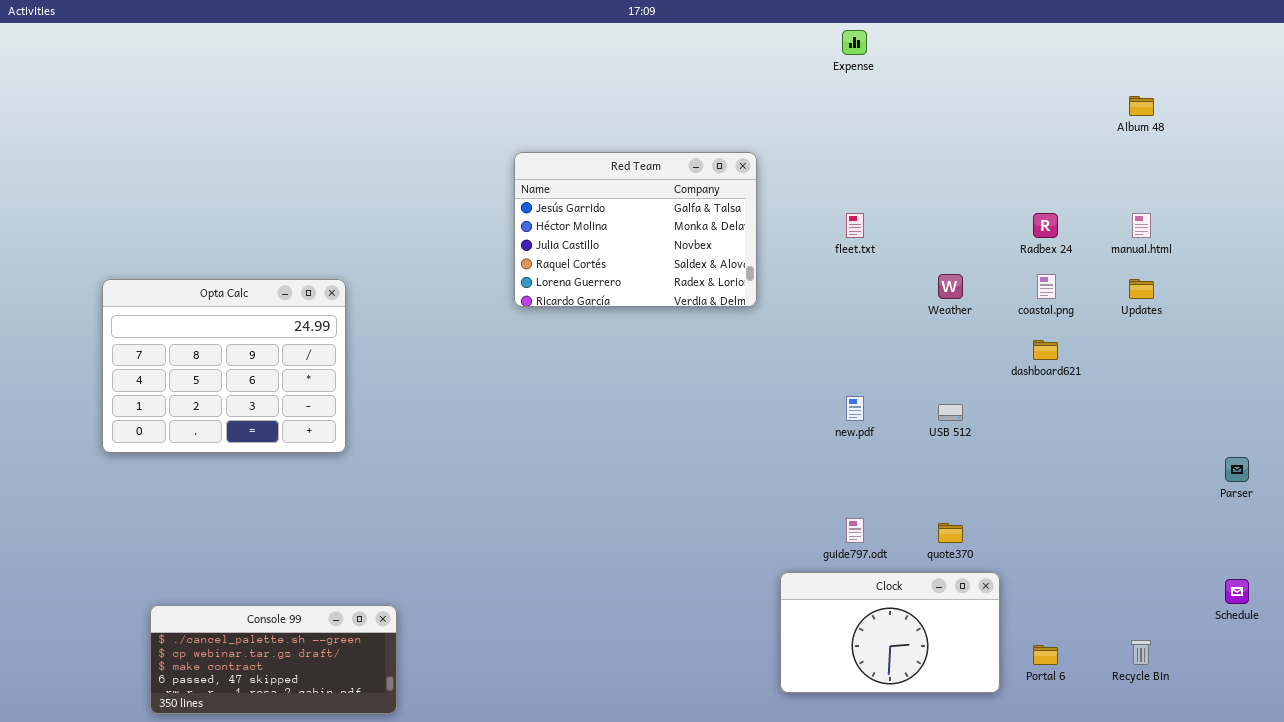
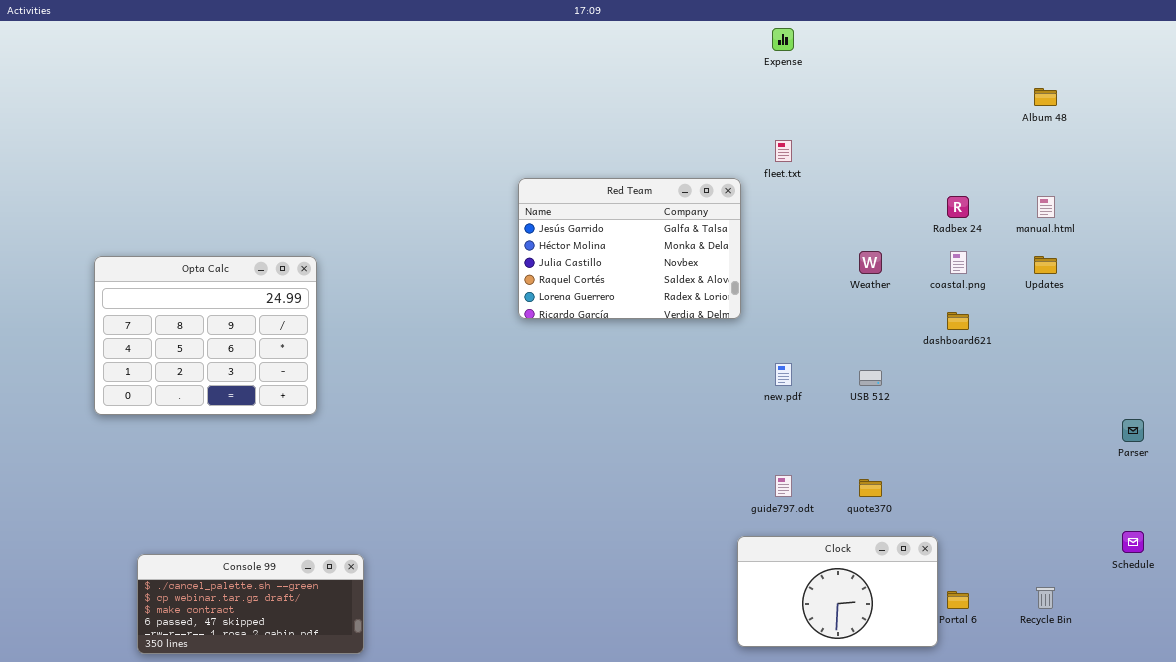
Red Team: [514,152,757,307] -> [518,178,741,319], moved
fleet.txt: [846,213,864,238] -> [775,140,792,162], moved
Clock: [780,572,1000,693] -> [737,536,938,647], moved

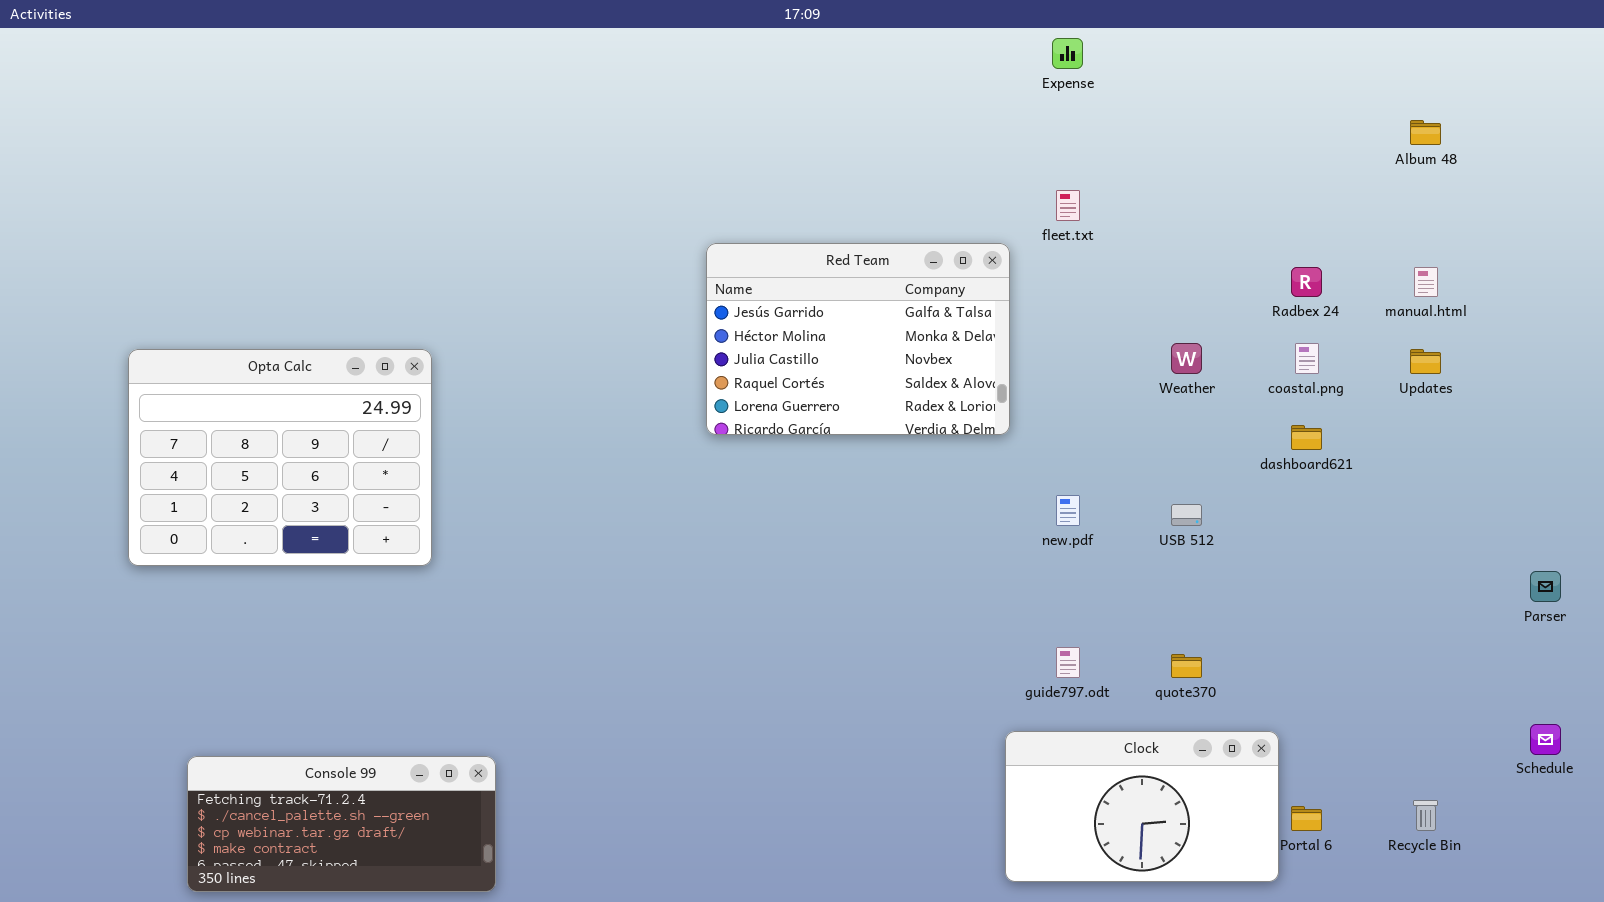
Console 99: [137,554,364,654] -> [187,756,496,892], scrolled up 1 row

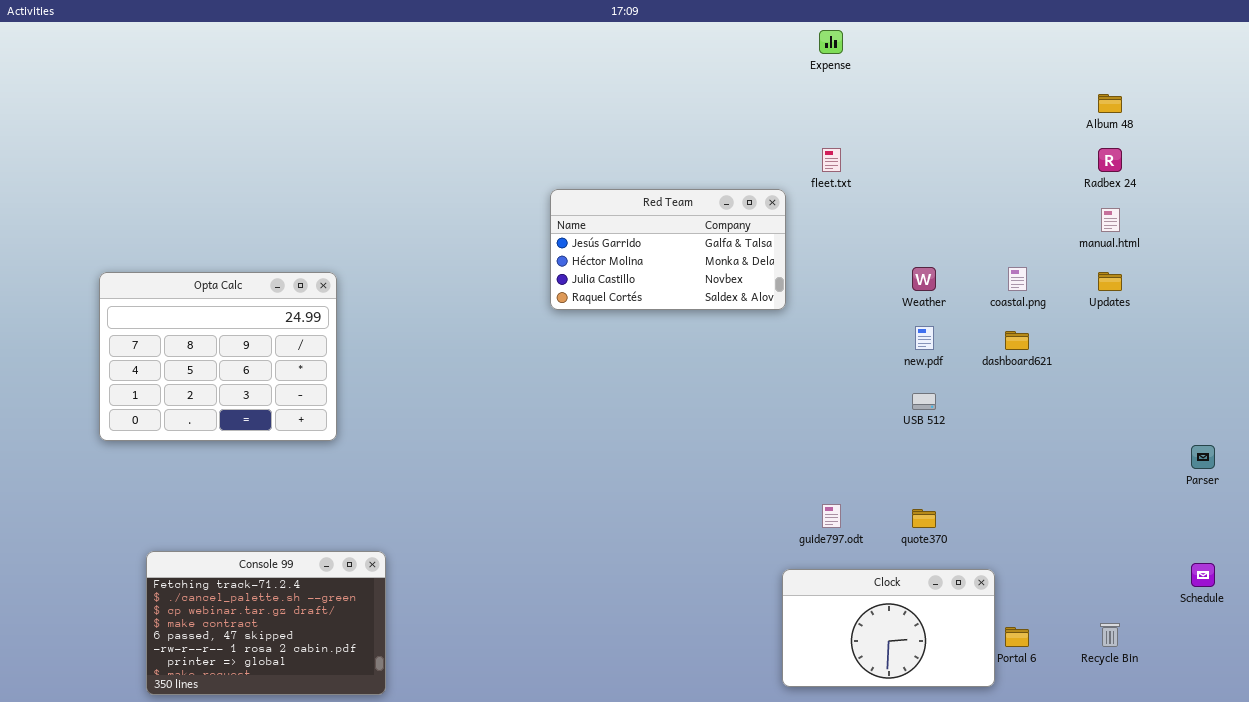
Red Team: [706,243,1010,435] -> [550,189,786,310], resized
Radbex 24: [1291,267,1322,297] -> [1098,148,1122,172], moved
new.pdf: [1056,495,1080,526] -> [915,326,934,350], moved
Console 99: [187,756,496,892] -> [146,551,386,695], resized

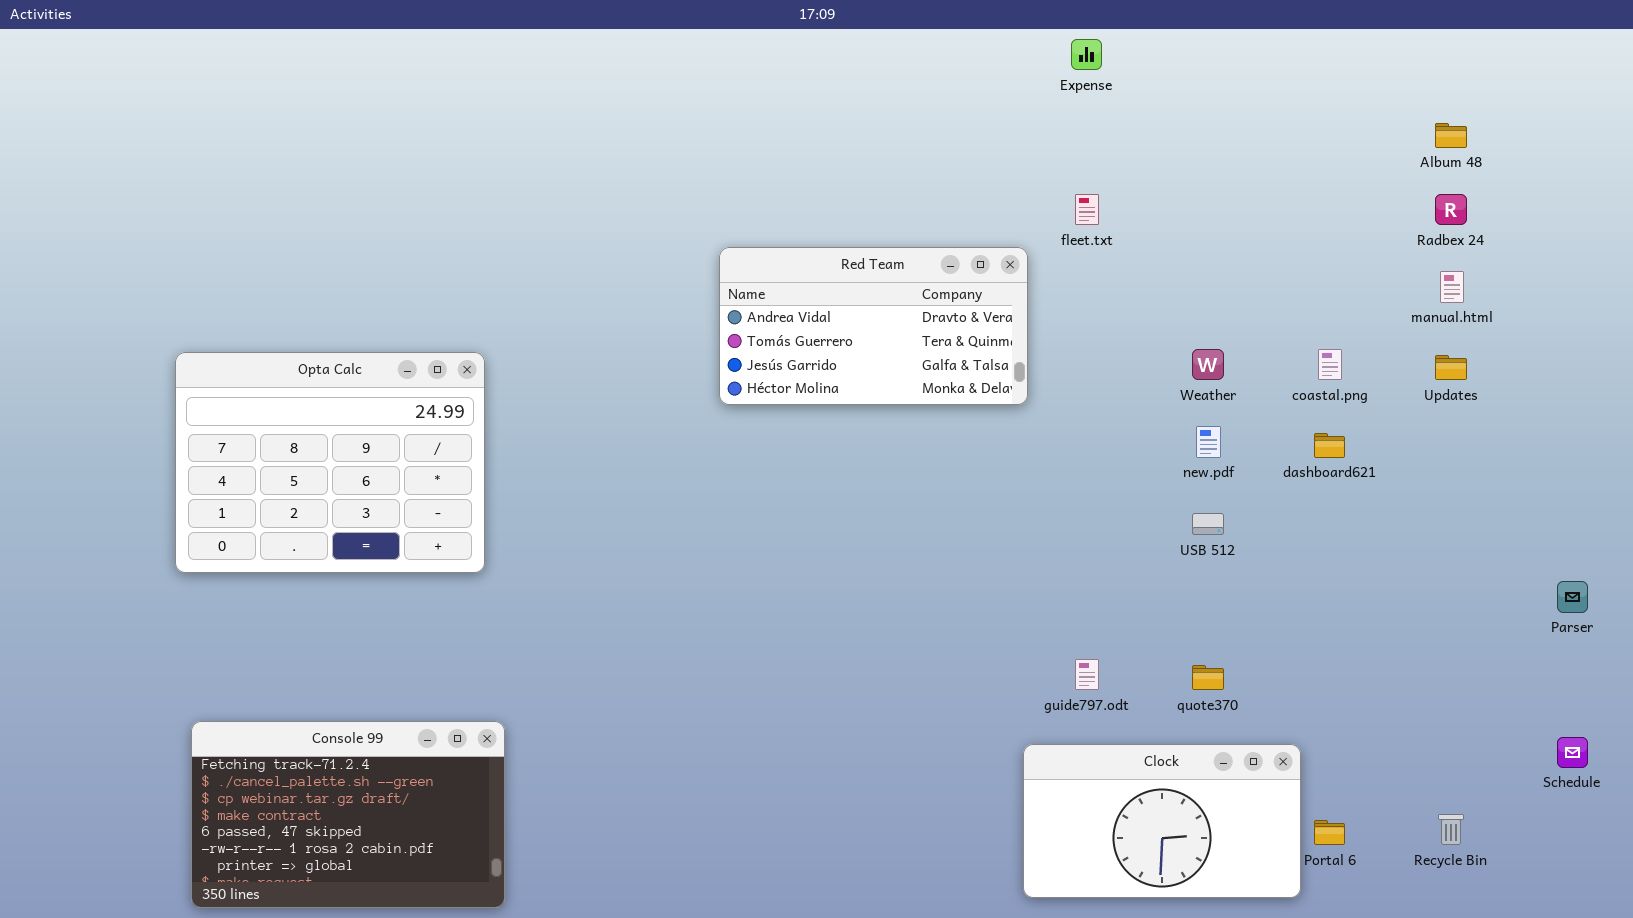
Red Team: [550,189,786,310] -> [719,247,1028,405], scrolled up 2 rows
Opta Calc: [99,272,337,441] -> [175,352,485,573], moved

